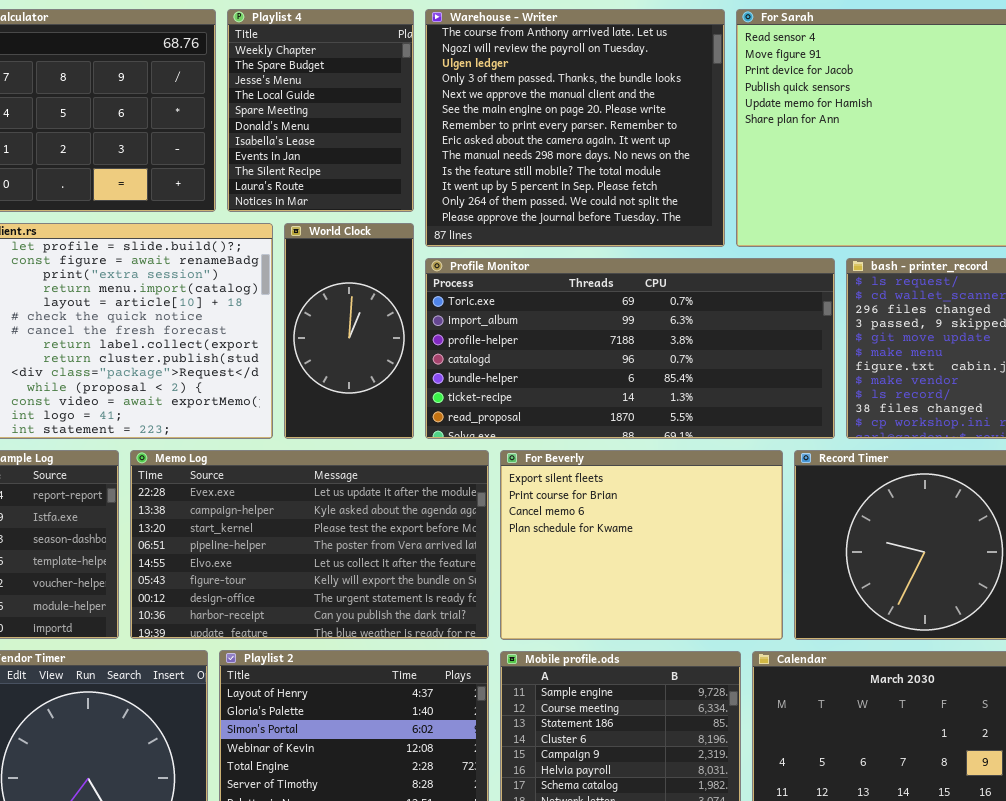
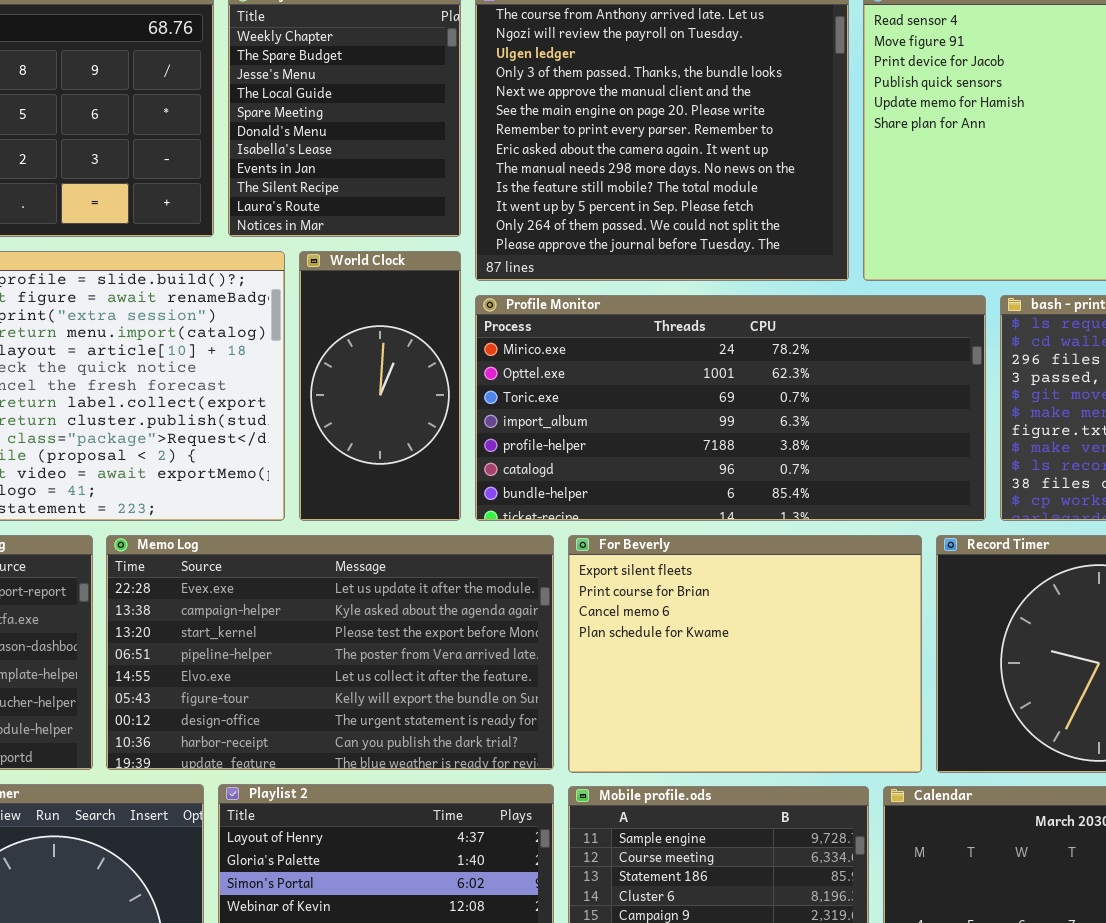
Profile Monitor: [425,258,835,439] -> [475,295,986,521], scrolled up 2 rows

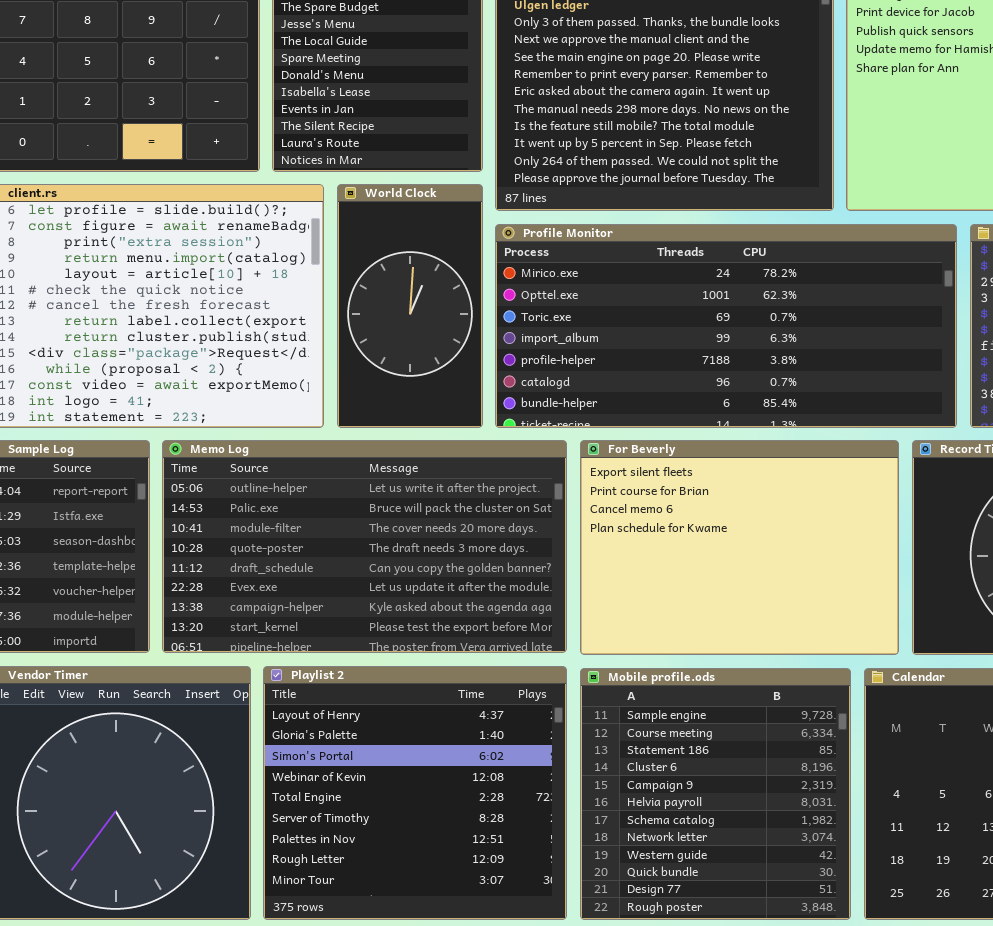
Memo Log: [106,535,554,770] -> [162,440,567,653], scrolled up 5 rows

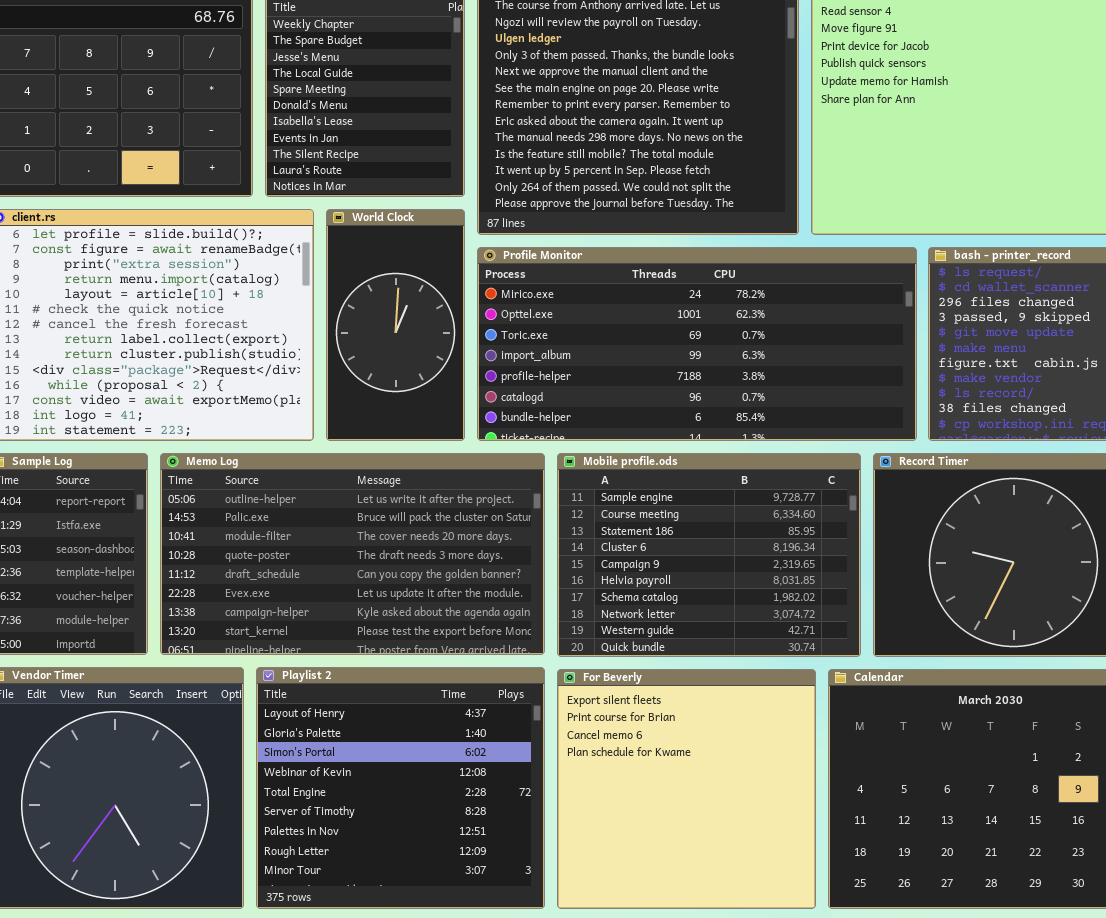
For Beverly: [580,440,899,655] -> [557,669,816,909], moved, resized
Mobile profile.ods: [580,668,851,920] -> [557,453,861,657], moved, resized

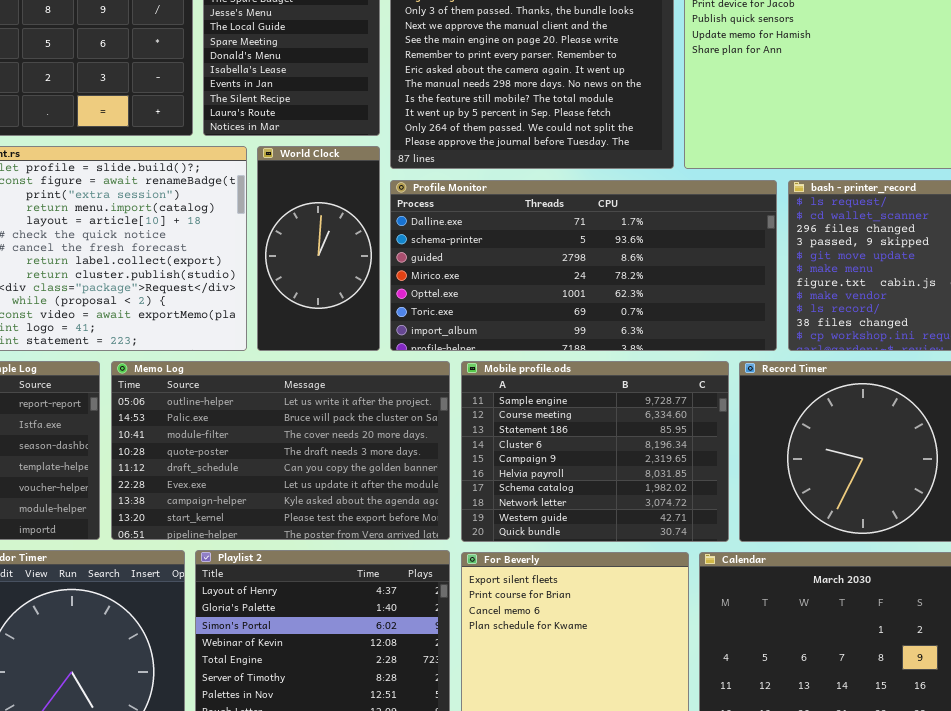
Profile Monitor: [477,247,917,441] -> [390,180,777,351], scrolled up 3 rows

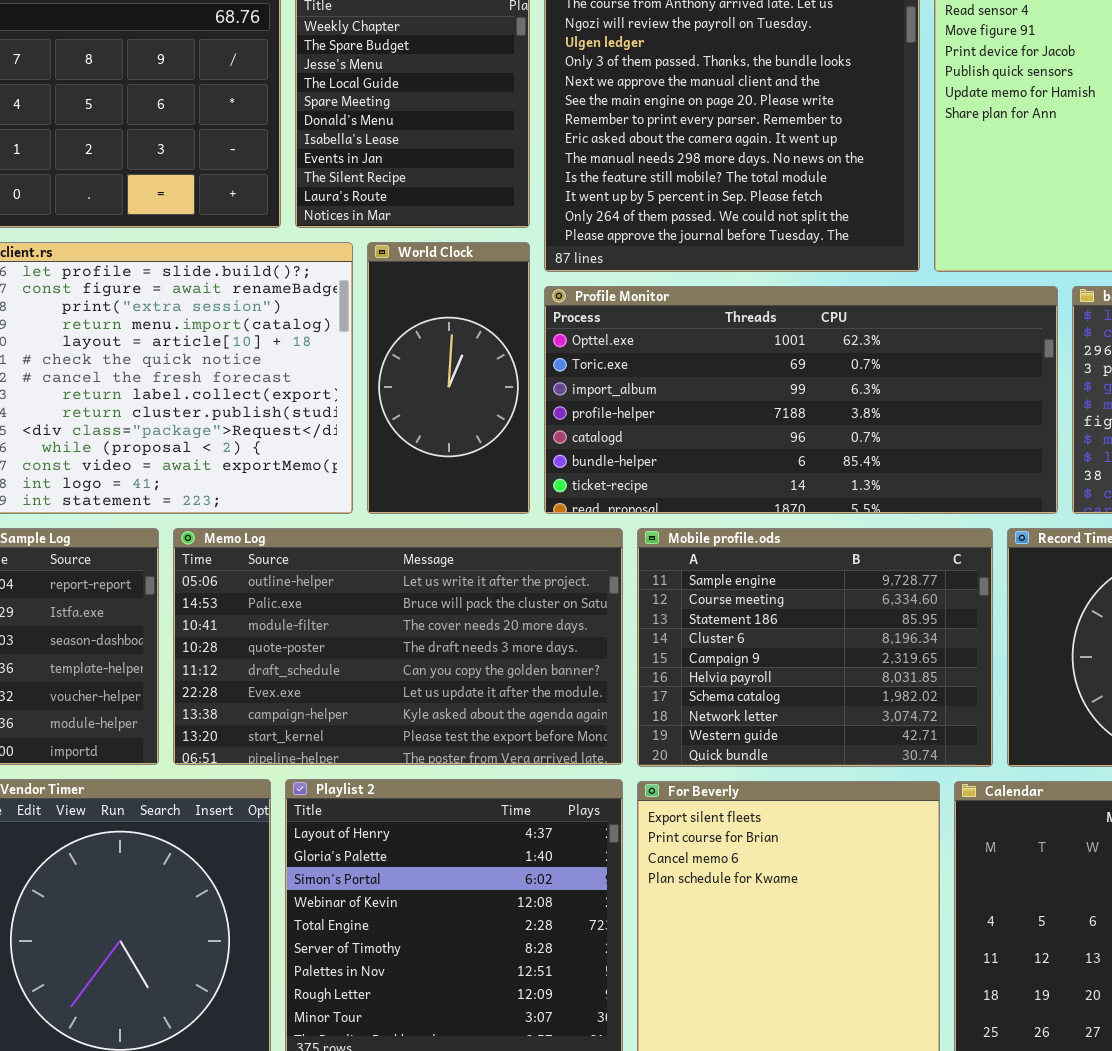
Profile Monitor: [390,180,777,351] -> [544,286,1058,514], scrolled down 4 rows

